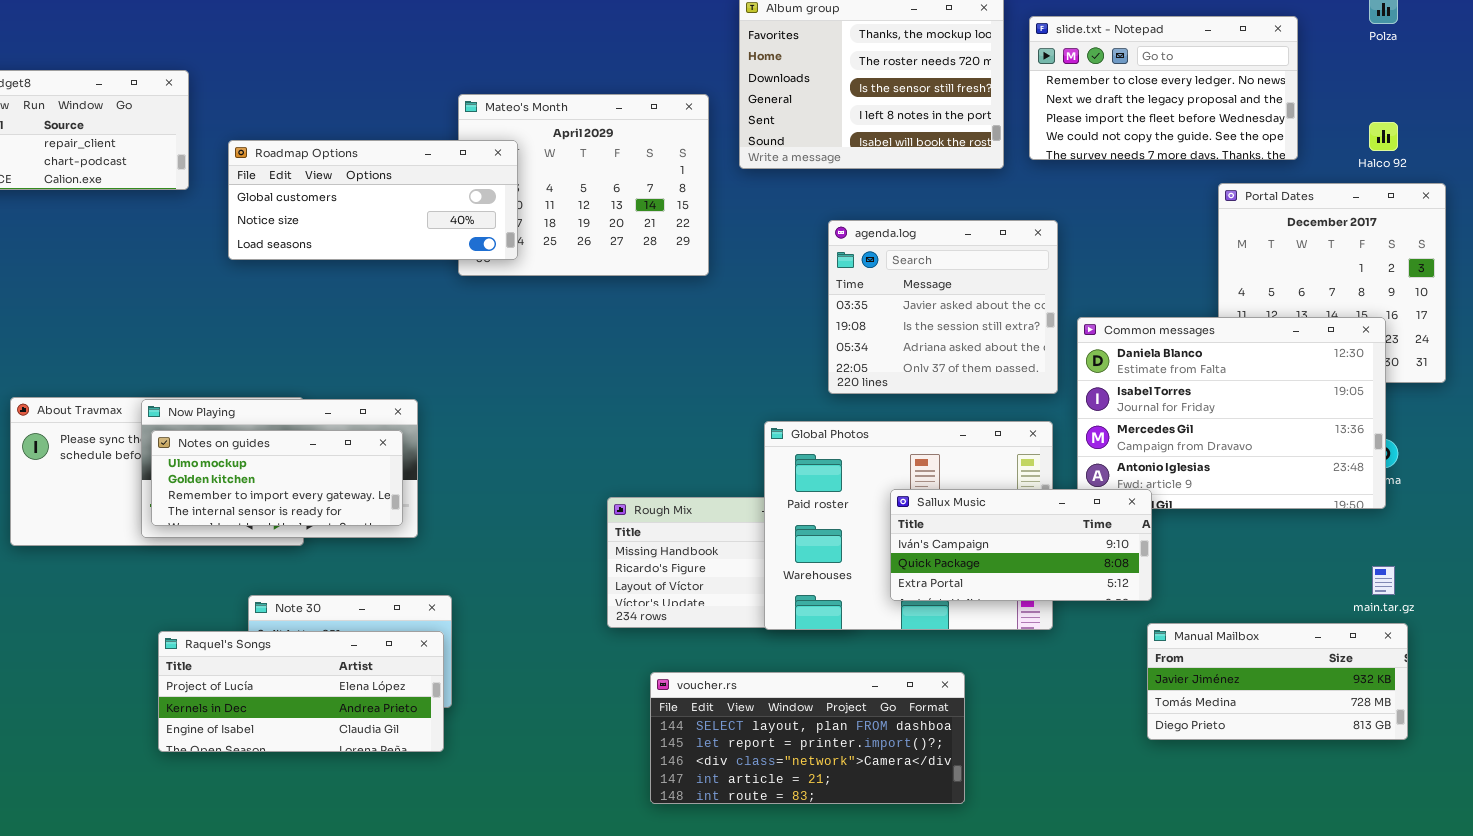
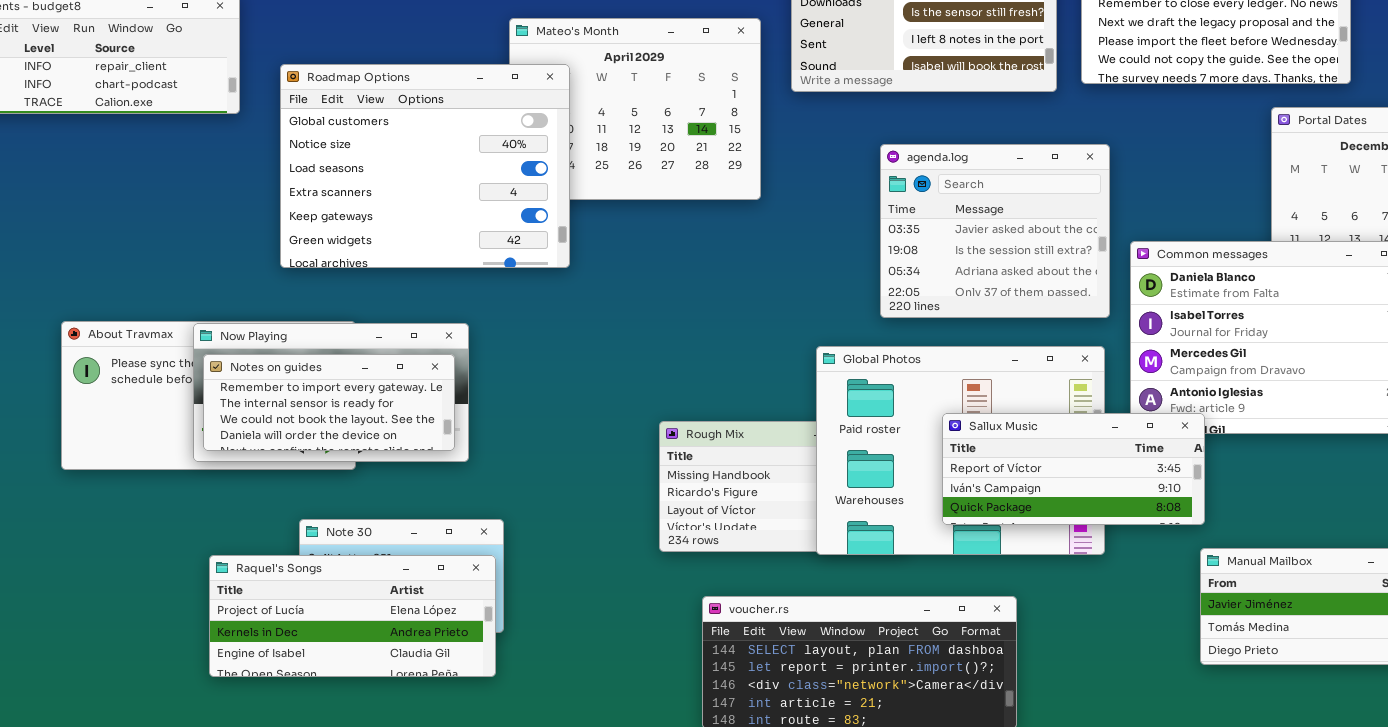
Roadmap Options: [228,140,518,260] -> [280,64,570,268], resized
Notes on guides: [151,430,403,526] -> [203,354,455,451], scrolled down 2 rows
Sallux Music: [890,489,1152,601] -> [942,413,1205,525], scrolled up 1 row

